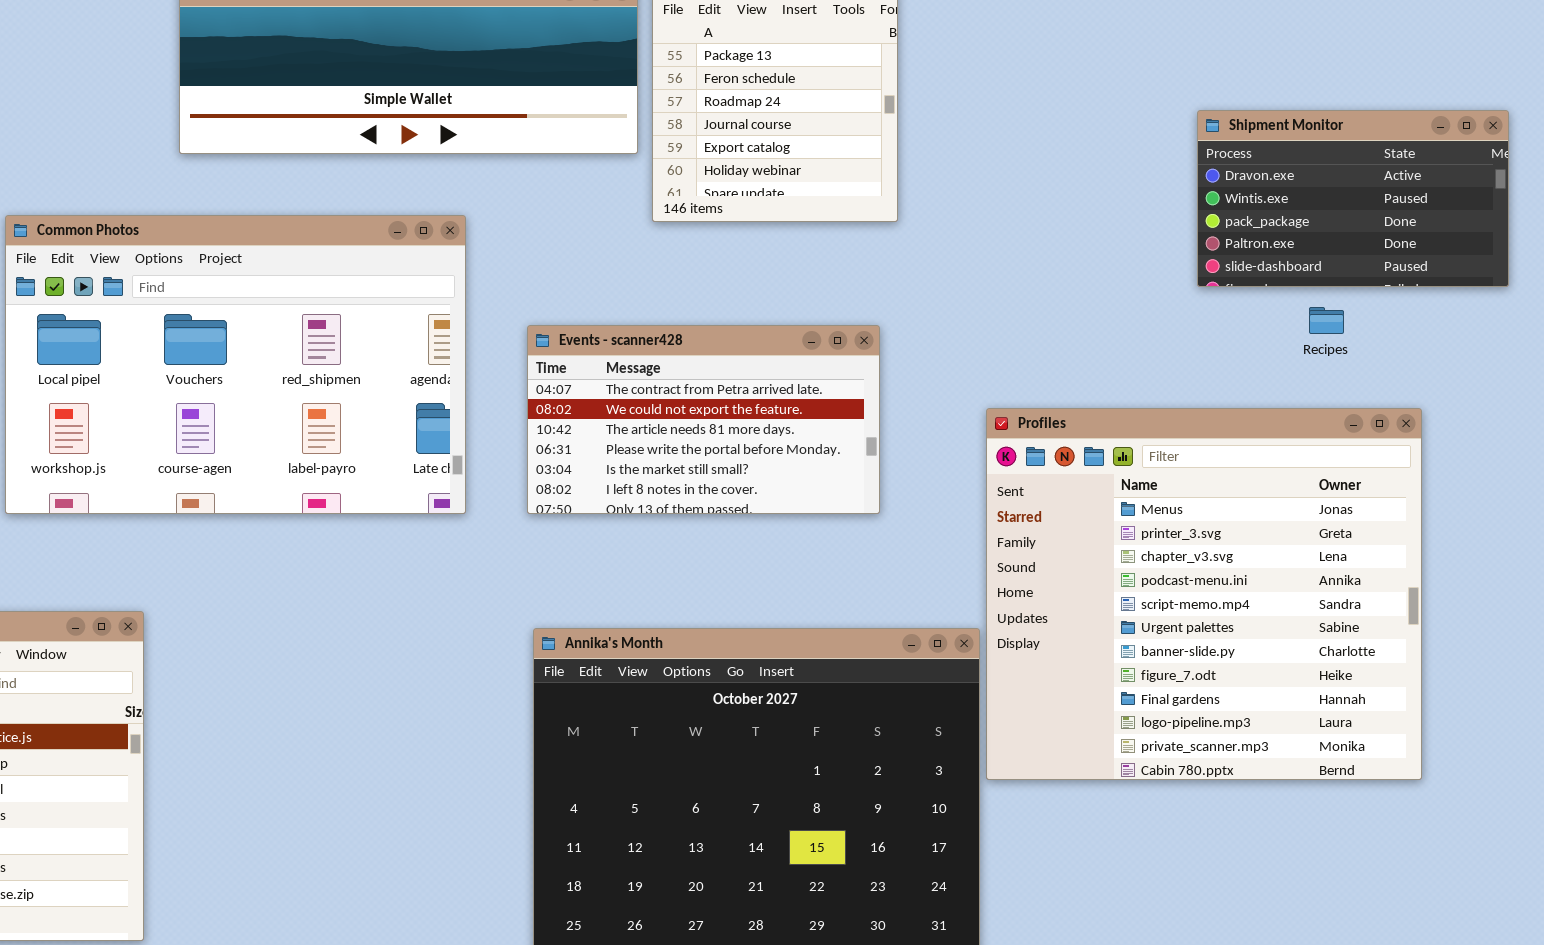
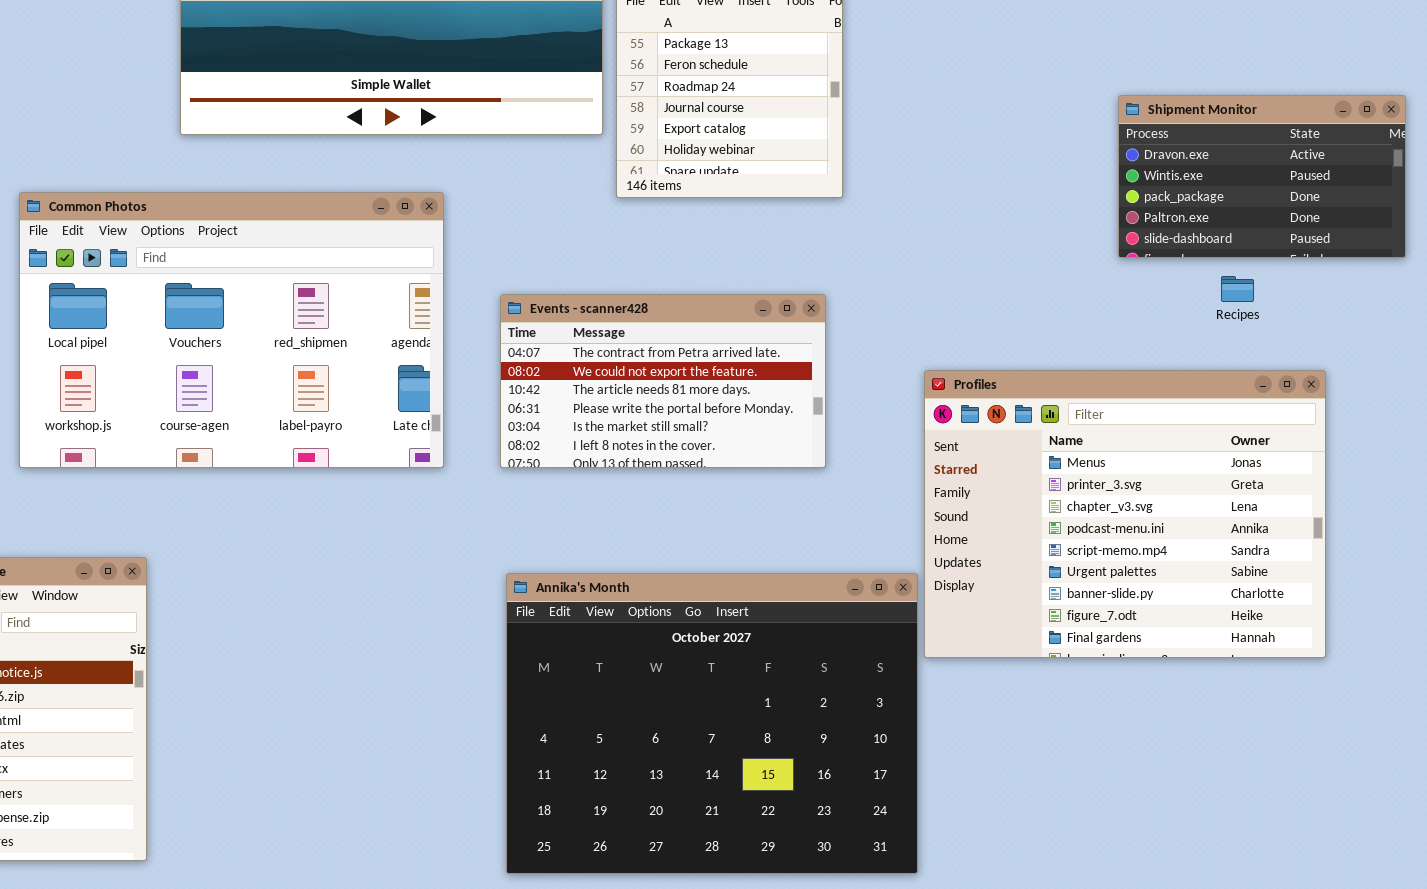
Profiles: [986,408,1422,780] -> [924,370,1326,658], resized

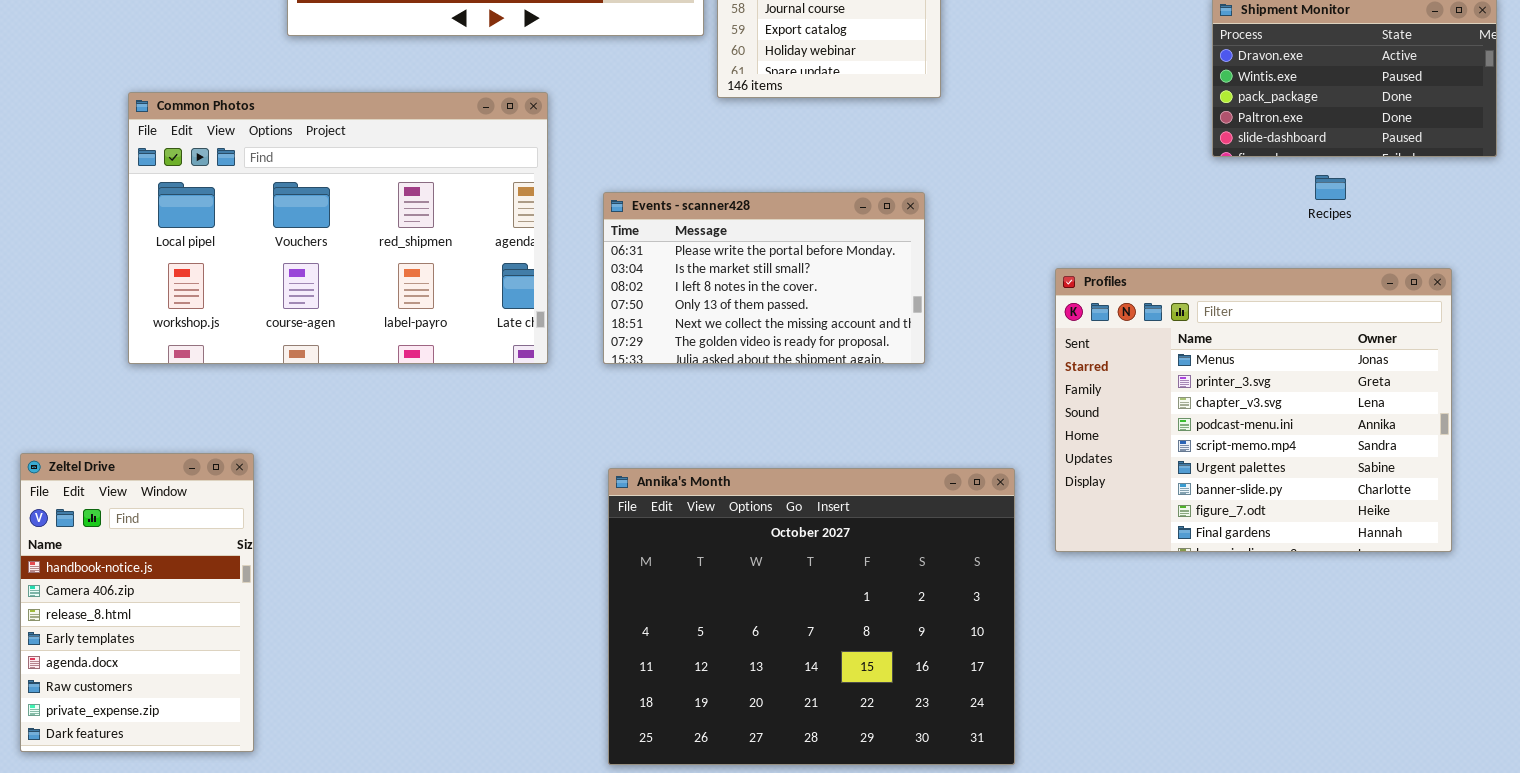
Events - scanner428: [500,294,826,468] -> [603,192,925,364], scrolled down 3 rows
Profiles: [924,370,1326,658] -> [1055,268,1452,552], moved

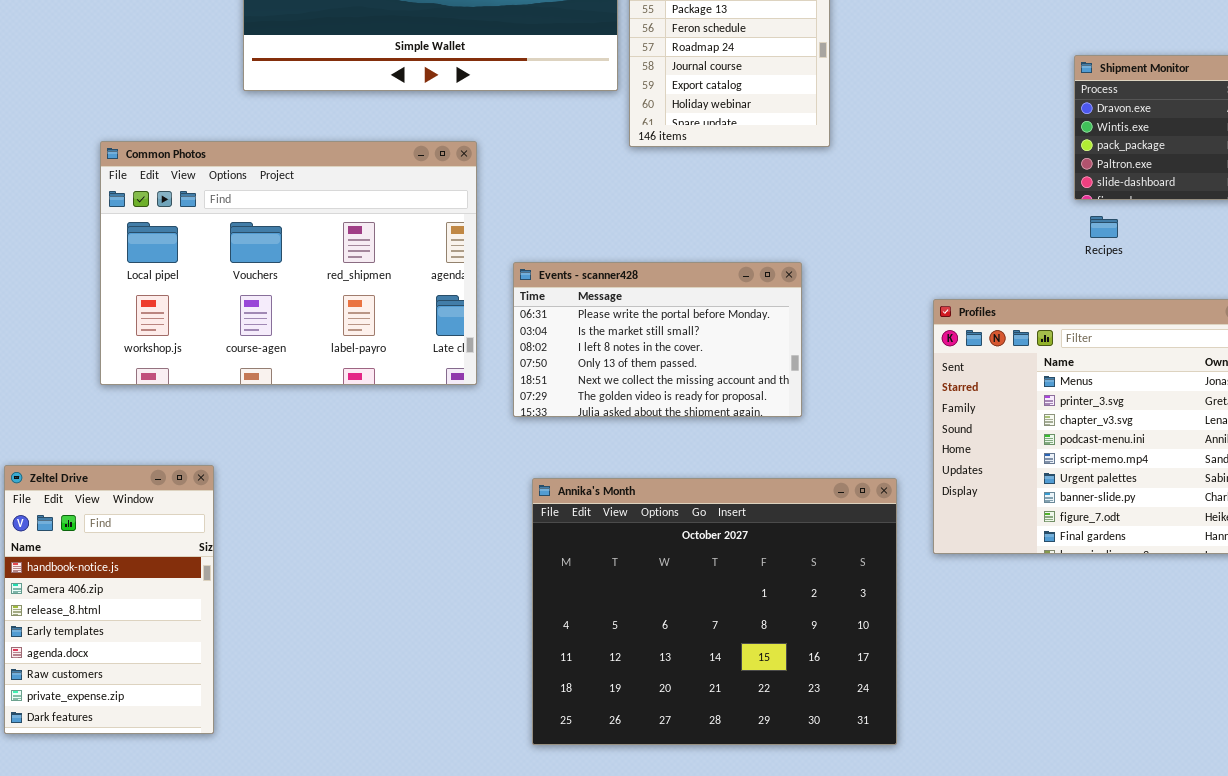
Recipes: [1315,175,1346,200] -> [1090,216,1118,238], moved
Events - scanner428: [603,192,925,364] -> [513,262,802,417], moved

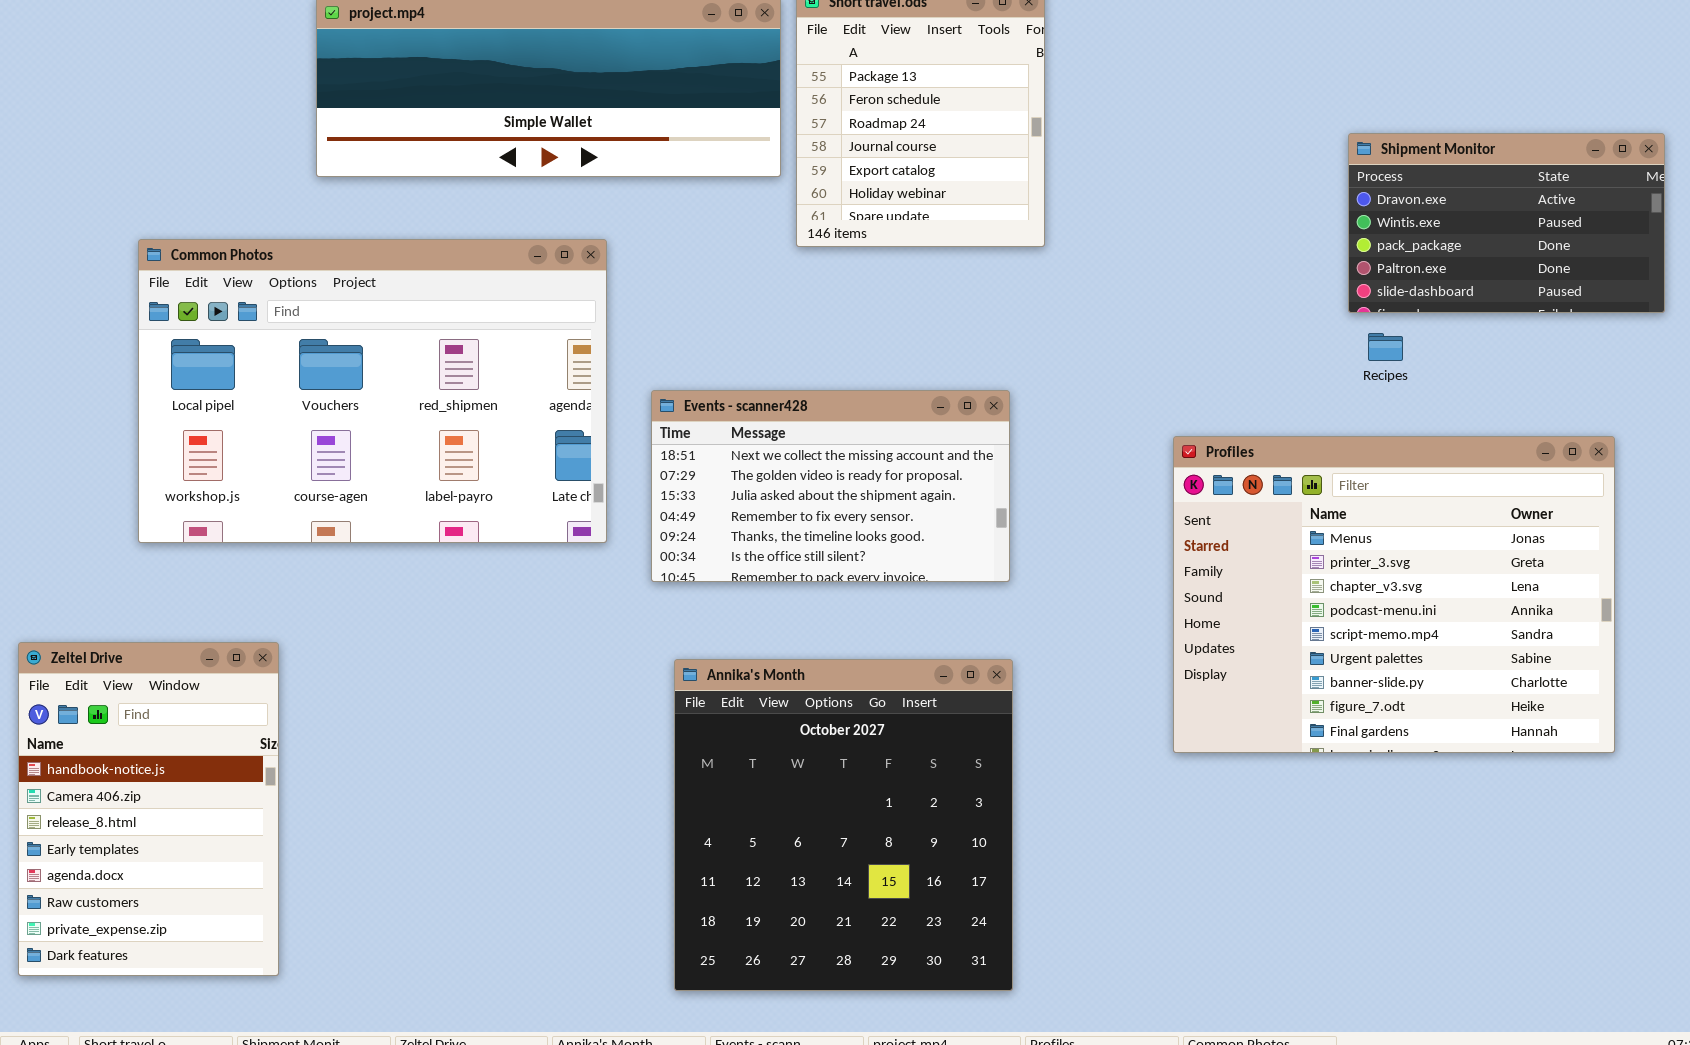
Events - scanner428: [513,262,802,417] -> [651,390,1010,582], scrolled down 4 rows
Annika's Month: [532,478,897,745] -> [674,659,1013,991], resized

